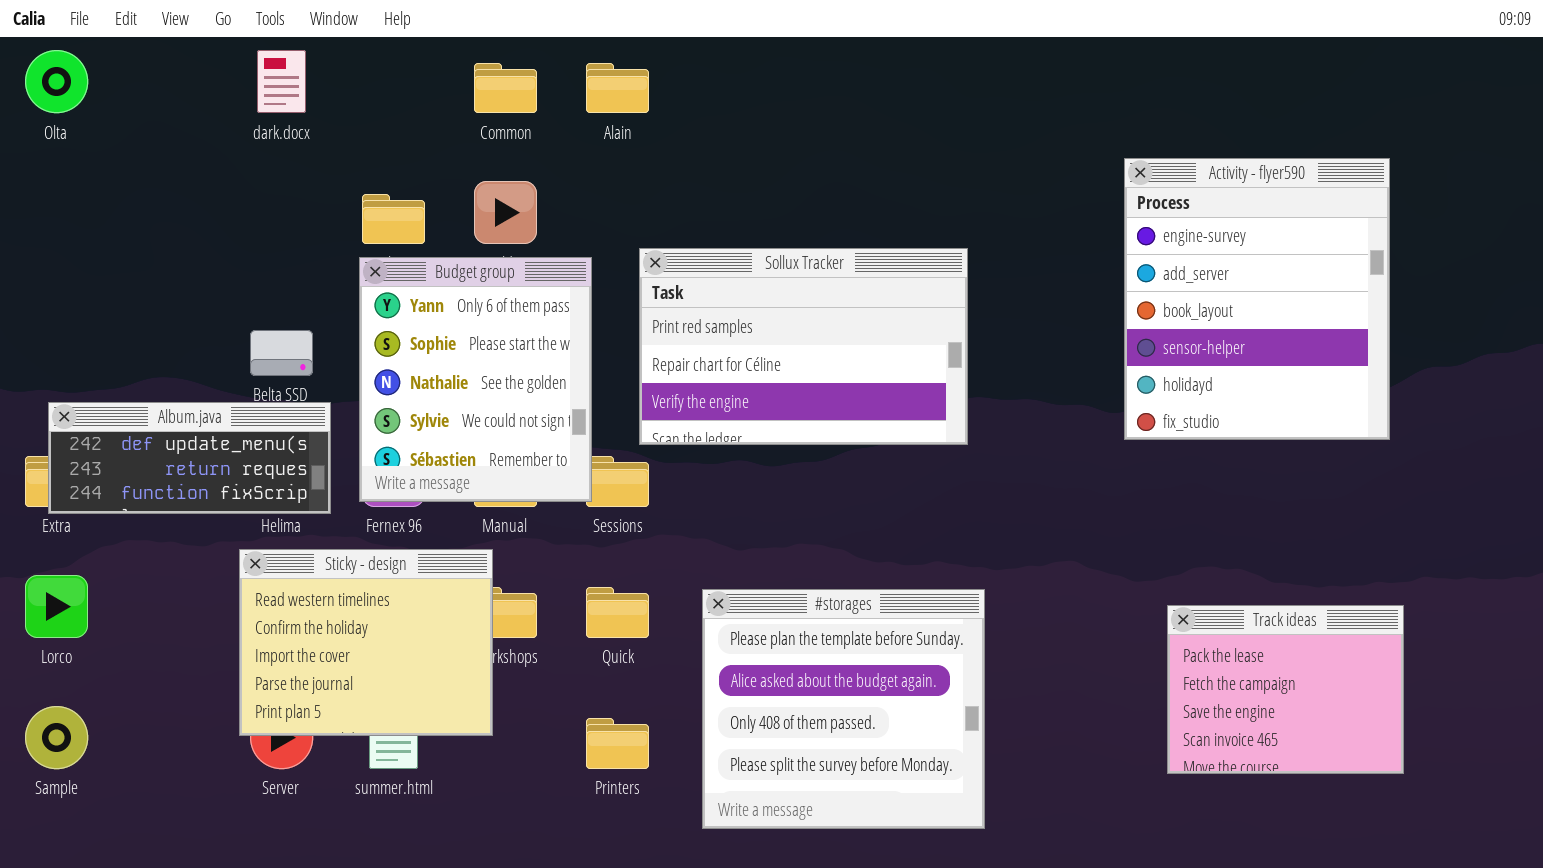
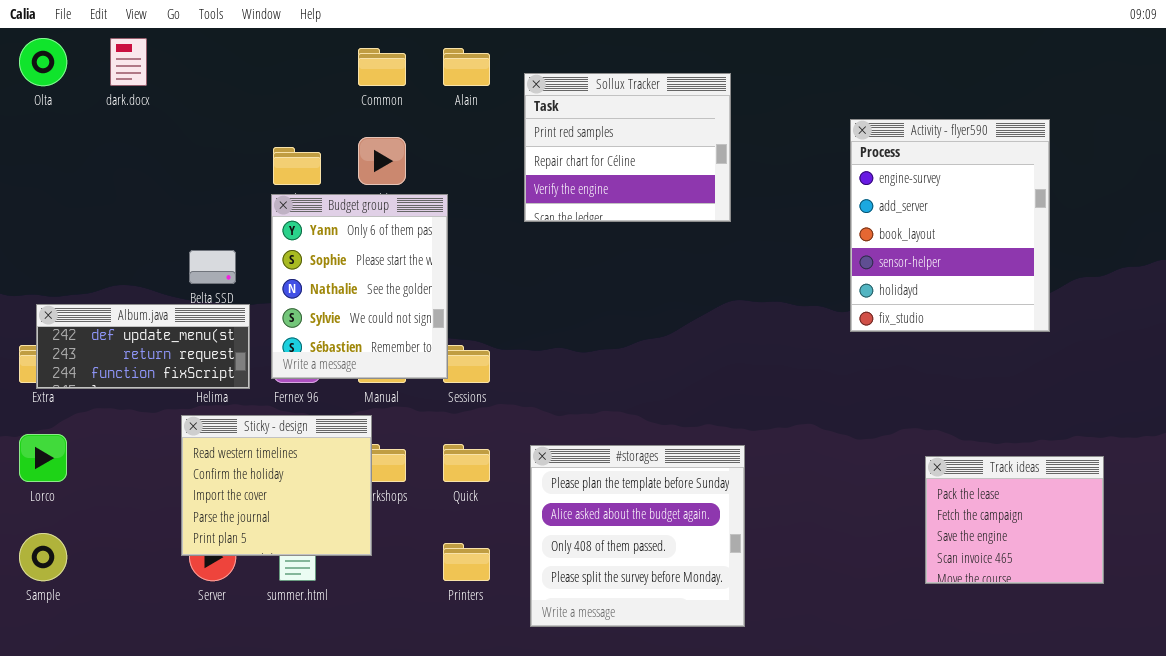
dark.docx: [257,50,306,113] -> [110,38,147,86], moved
Sollux Tracker: [639,248,968,445] -> [524,73,731,222], moved, resized
Track ideas: [1167,605,1404,774] -> [925,456,1104,584], moved

